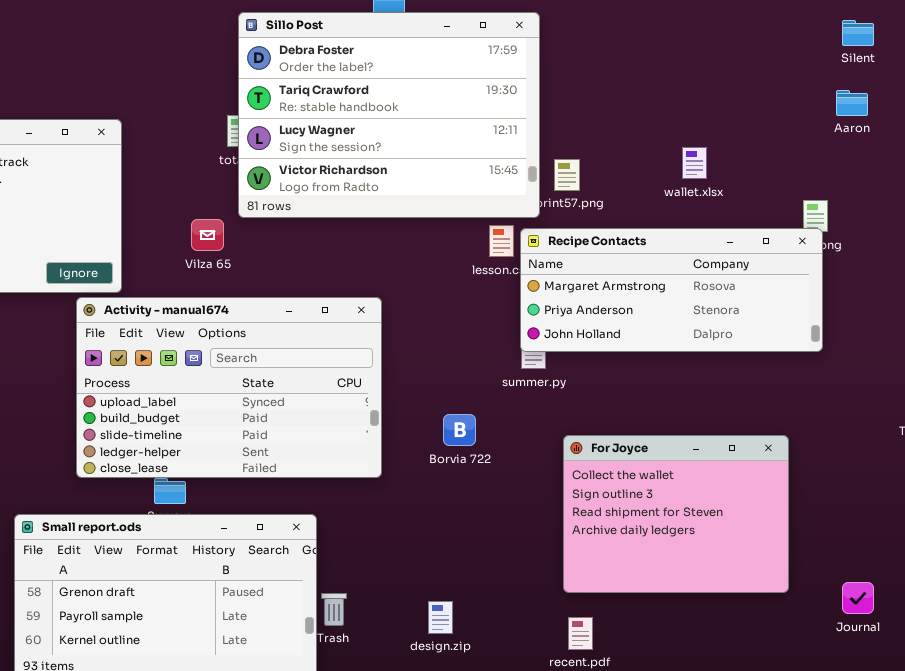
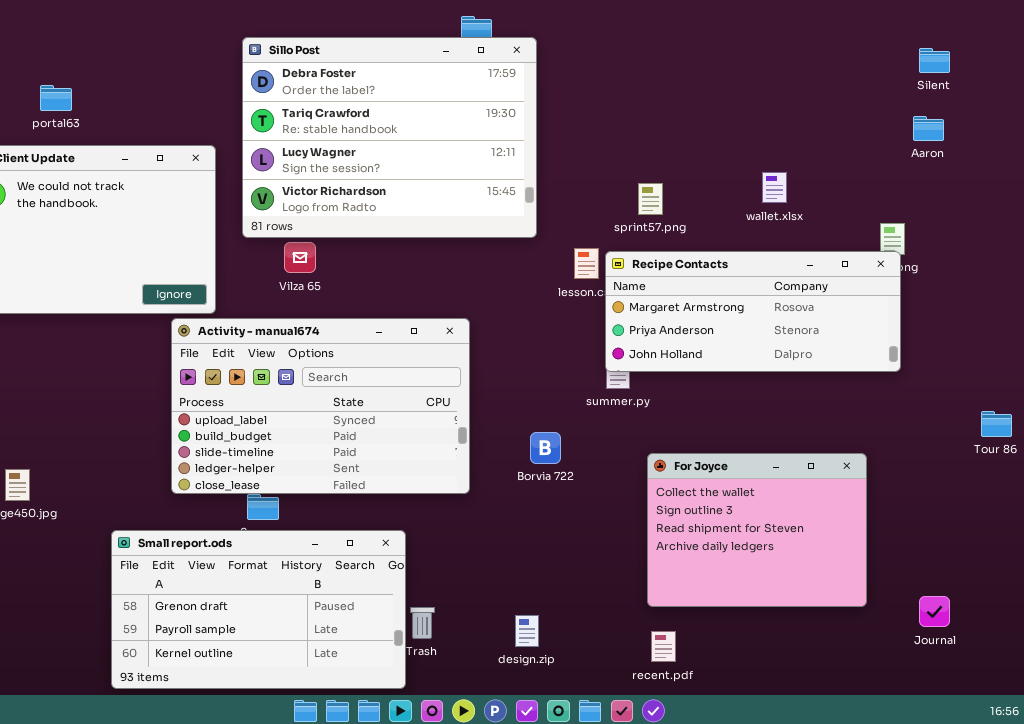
Sillo Post: [238,12,540,218] -> [242,37,537,238], moved

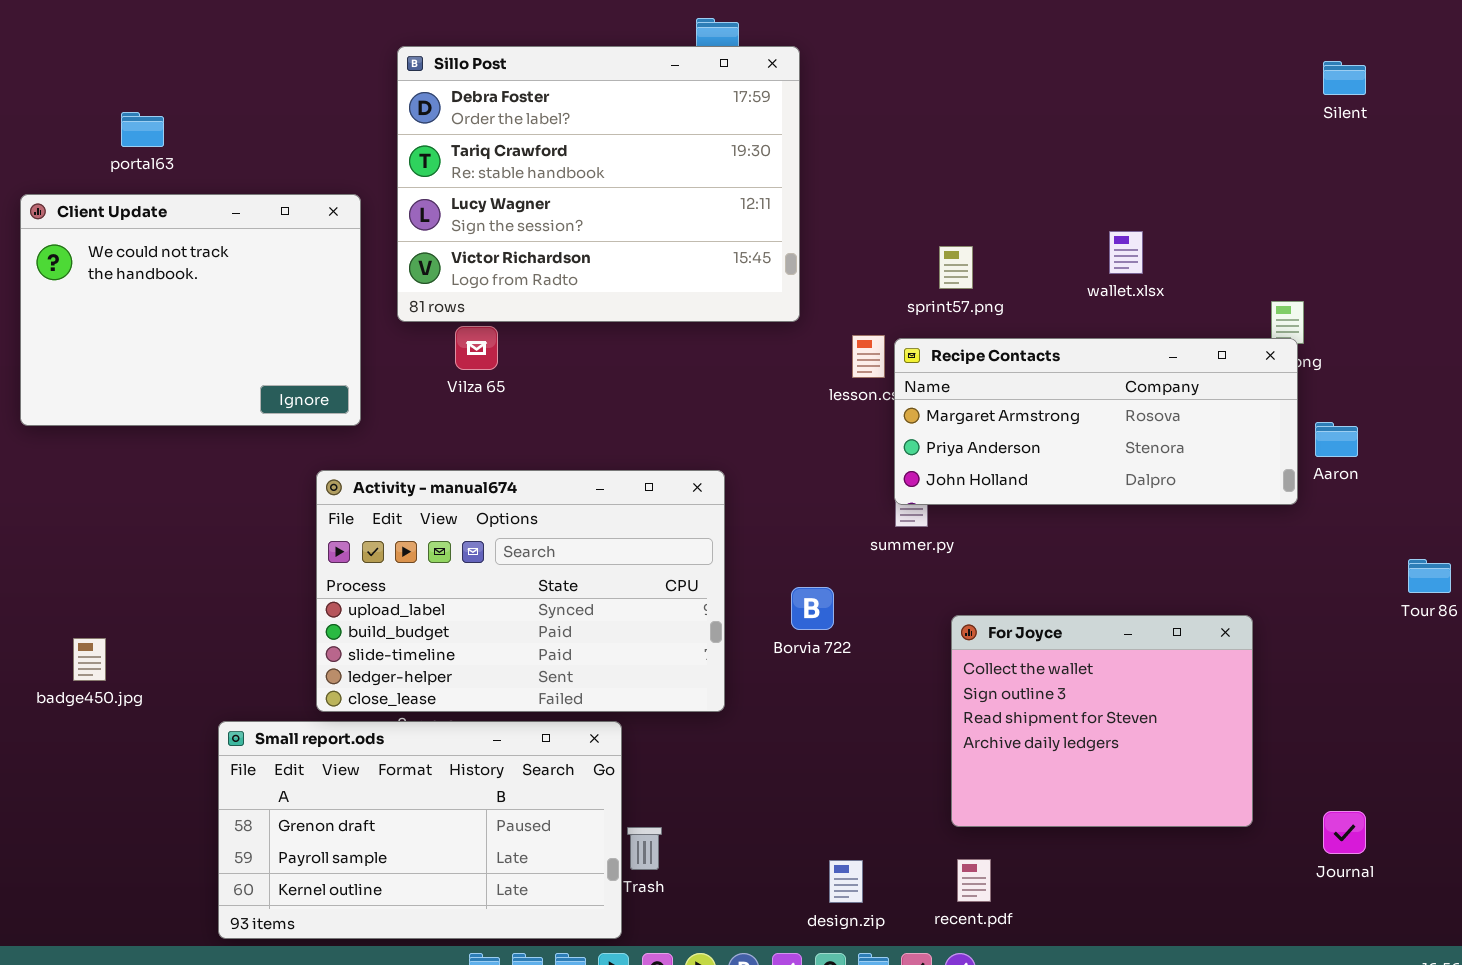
Aaron: [913,116,944,141] -> [1315,422,1358,457], moved
Activity - manual674: [171,318,470,494] -> [316,470,725,712], moved
design.zip: [515,615,539,647] -> [829,860,863,903], moved

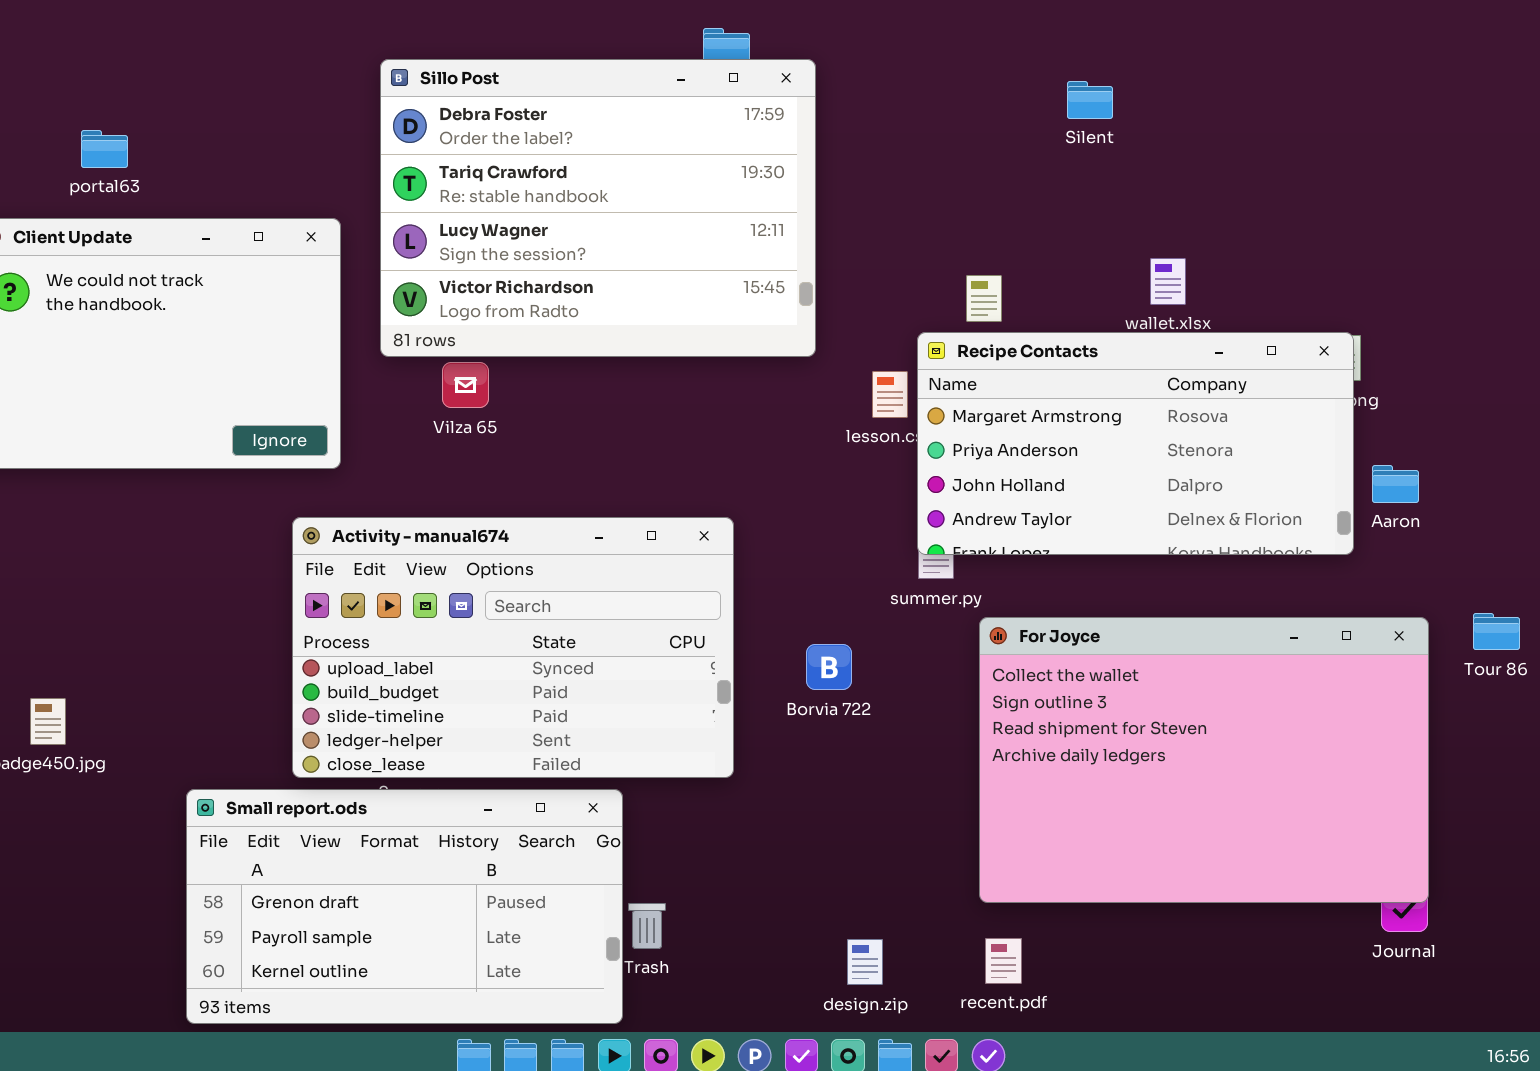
Silent: [1323,61,1366,95] -> [1067,81,1113,119], moved
Recipe Contacts: [894,338,1298,505] -> [917,332,1354,555], resized
For Joyce: [951,615,1253,827] -> [979,617,1429,903], resized

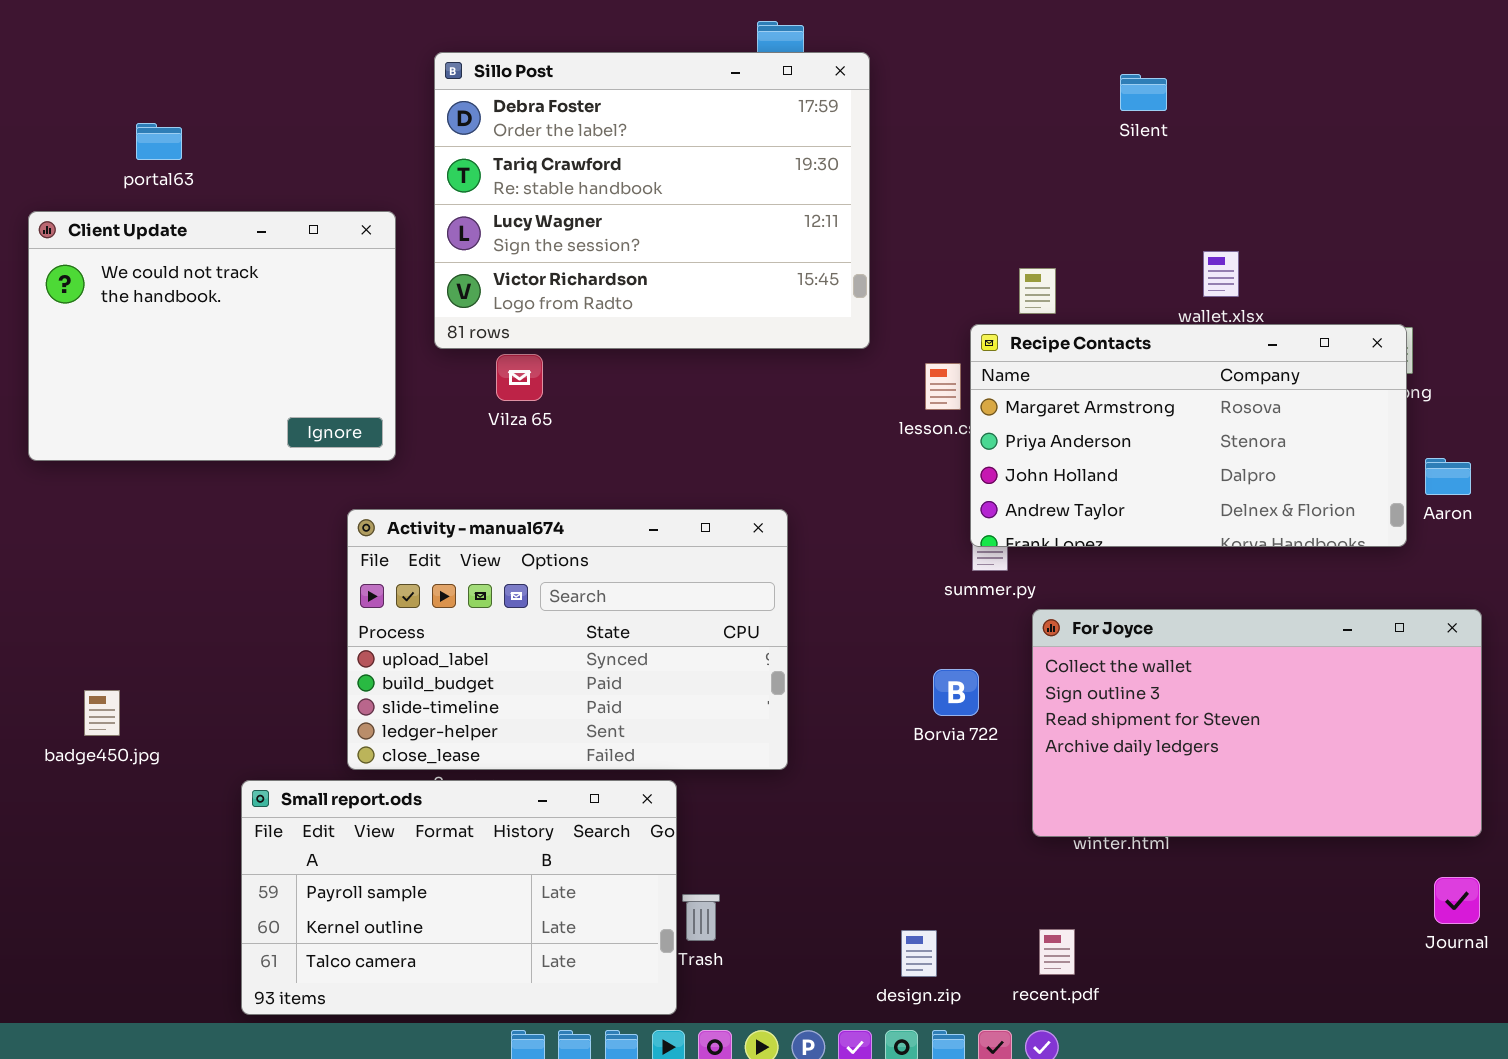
For Joyce: [979,617,1429,903] -> [1032,609,1482,837], resized
Borvia 722: [806,644,852,690] -> [933,669,979,716], moved
Small report.ods: [186,789,623,1024] -> [241,780,677,1015], scrolled down 1 row

